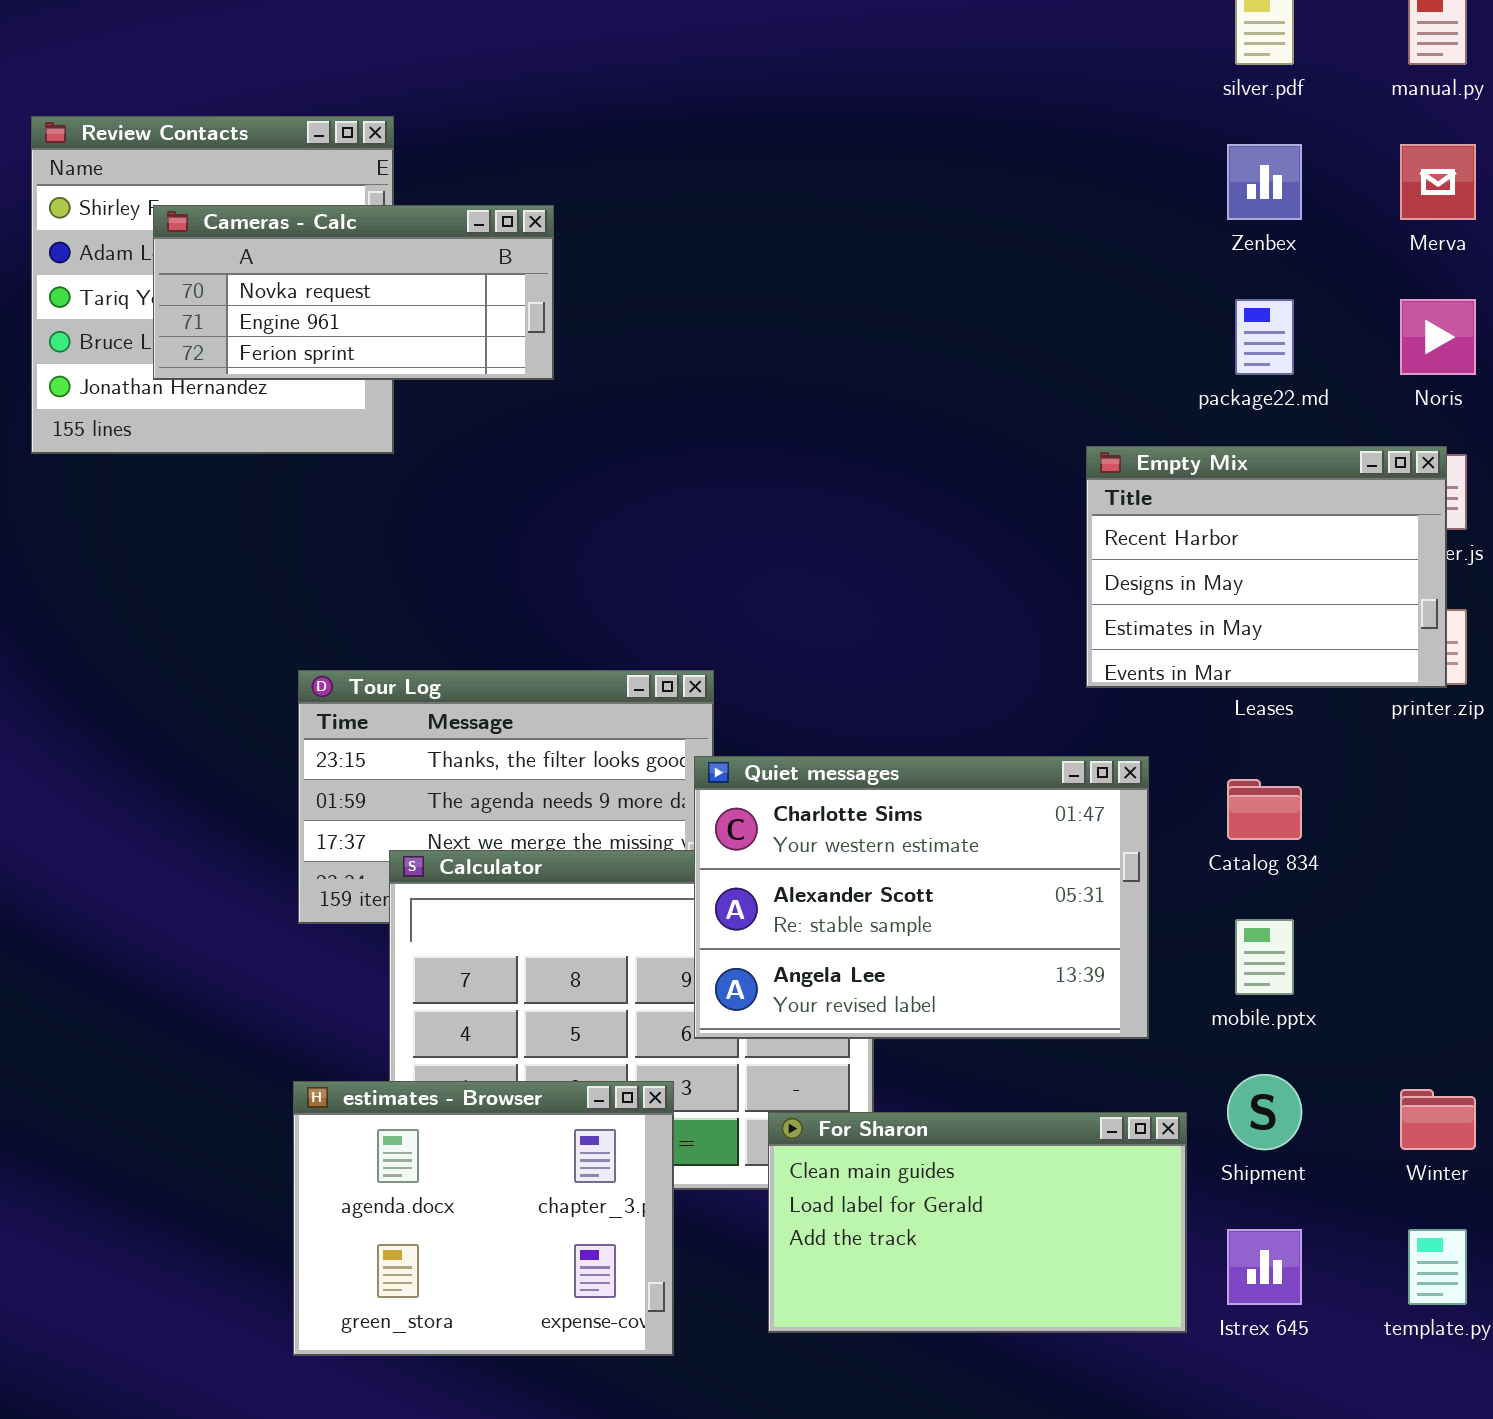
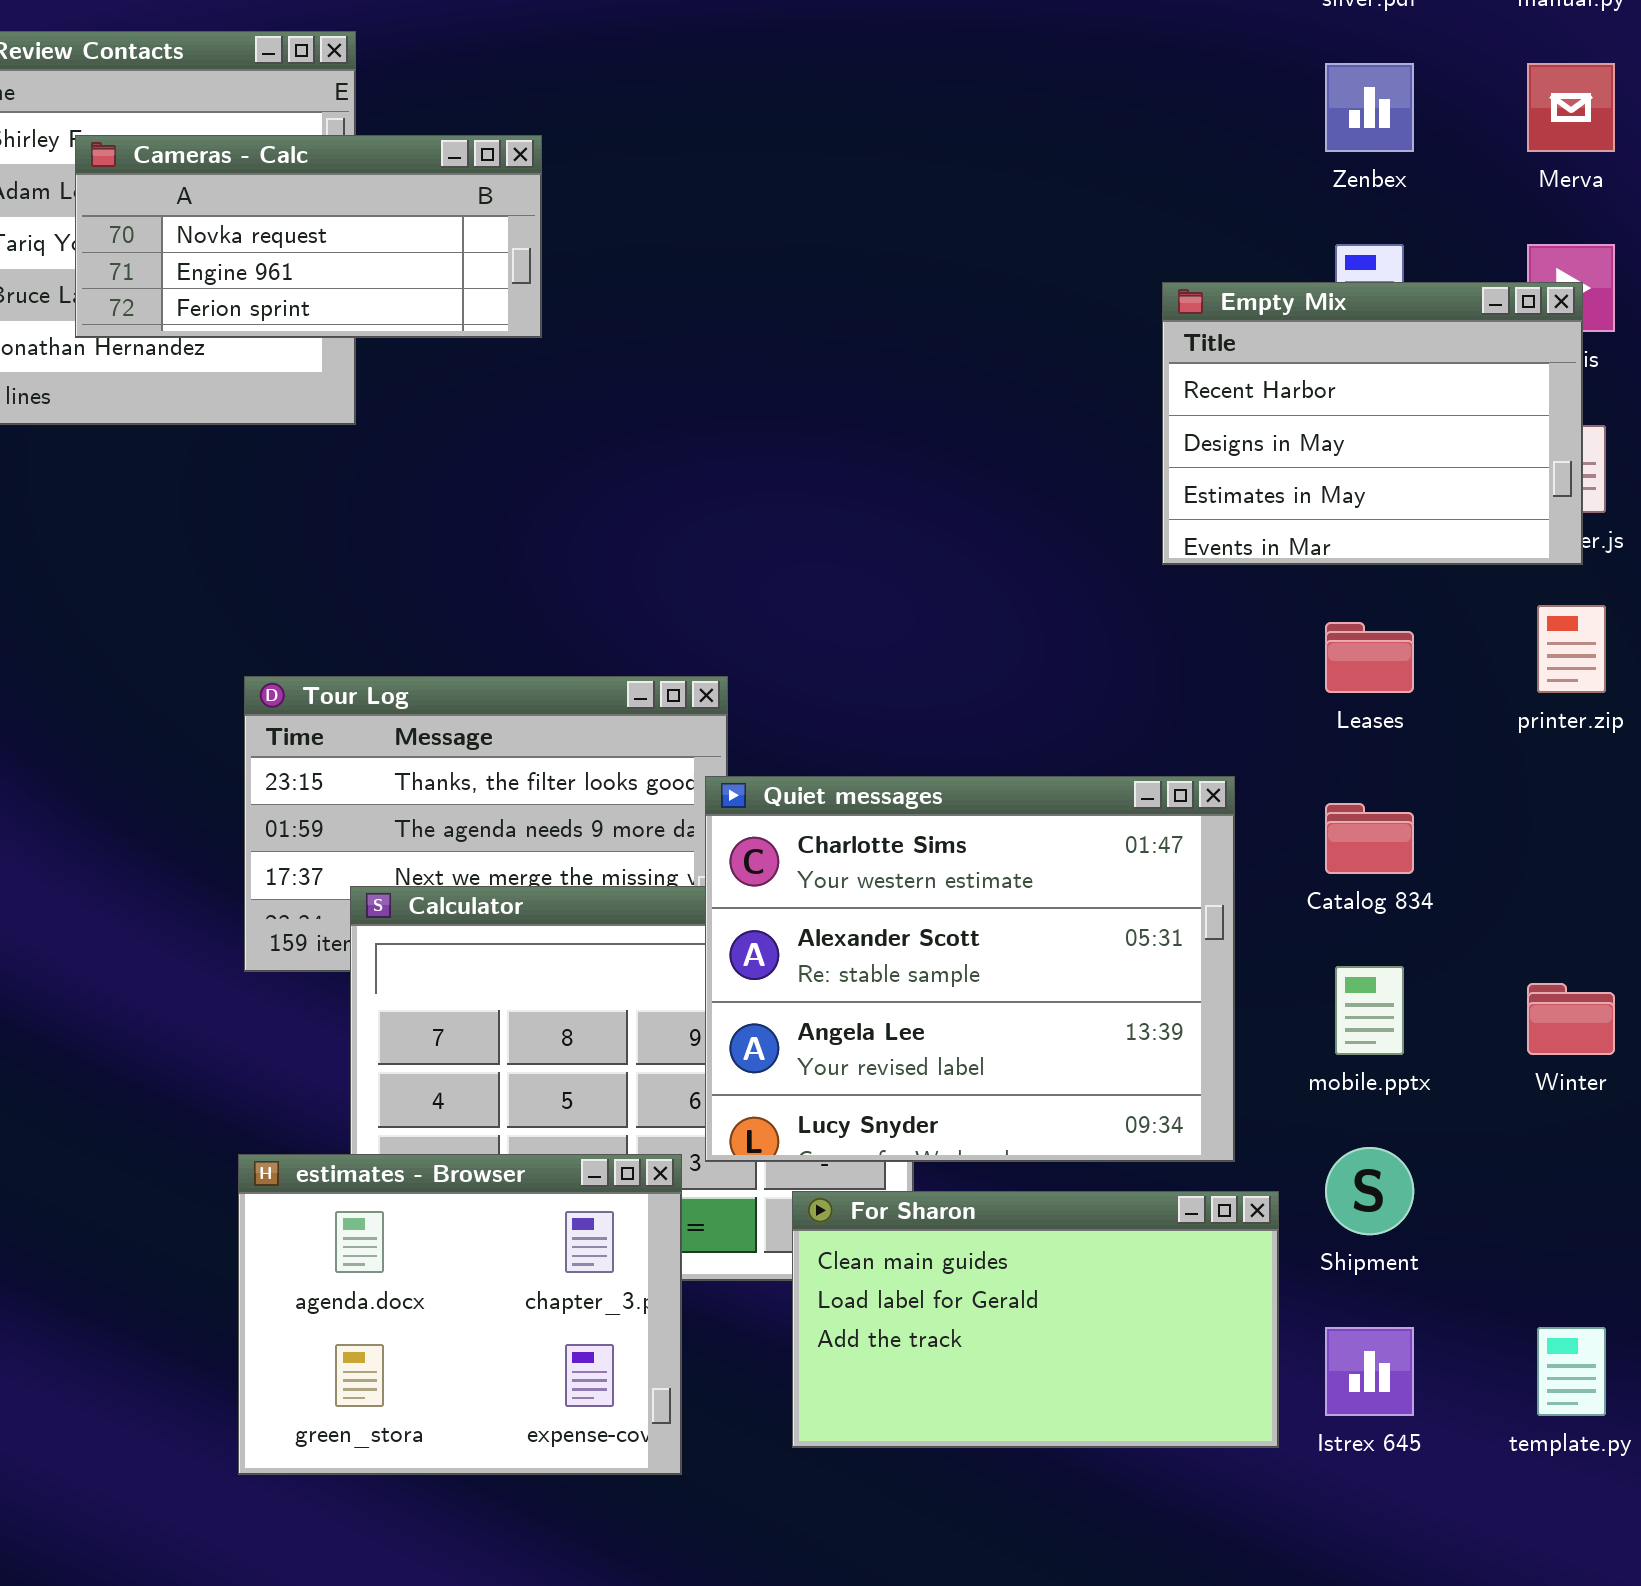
Empty Mix: [1086,446,1447,688] -> [1162,282,1583,565], moved
Quiet messages: [694,756,1149,1039] -> [705,776,1235,1162], resized
Winter: [1400,1089,1476,1150] -> [1527,983,1615,1055], moved

